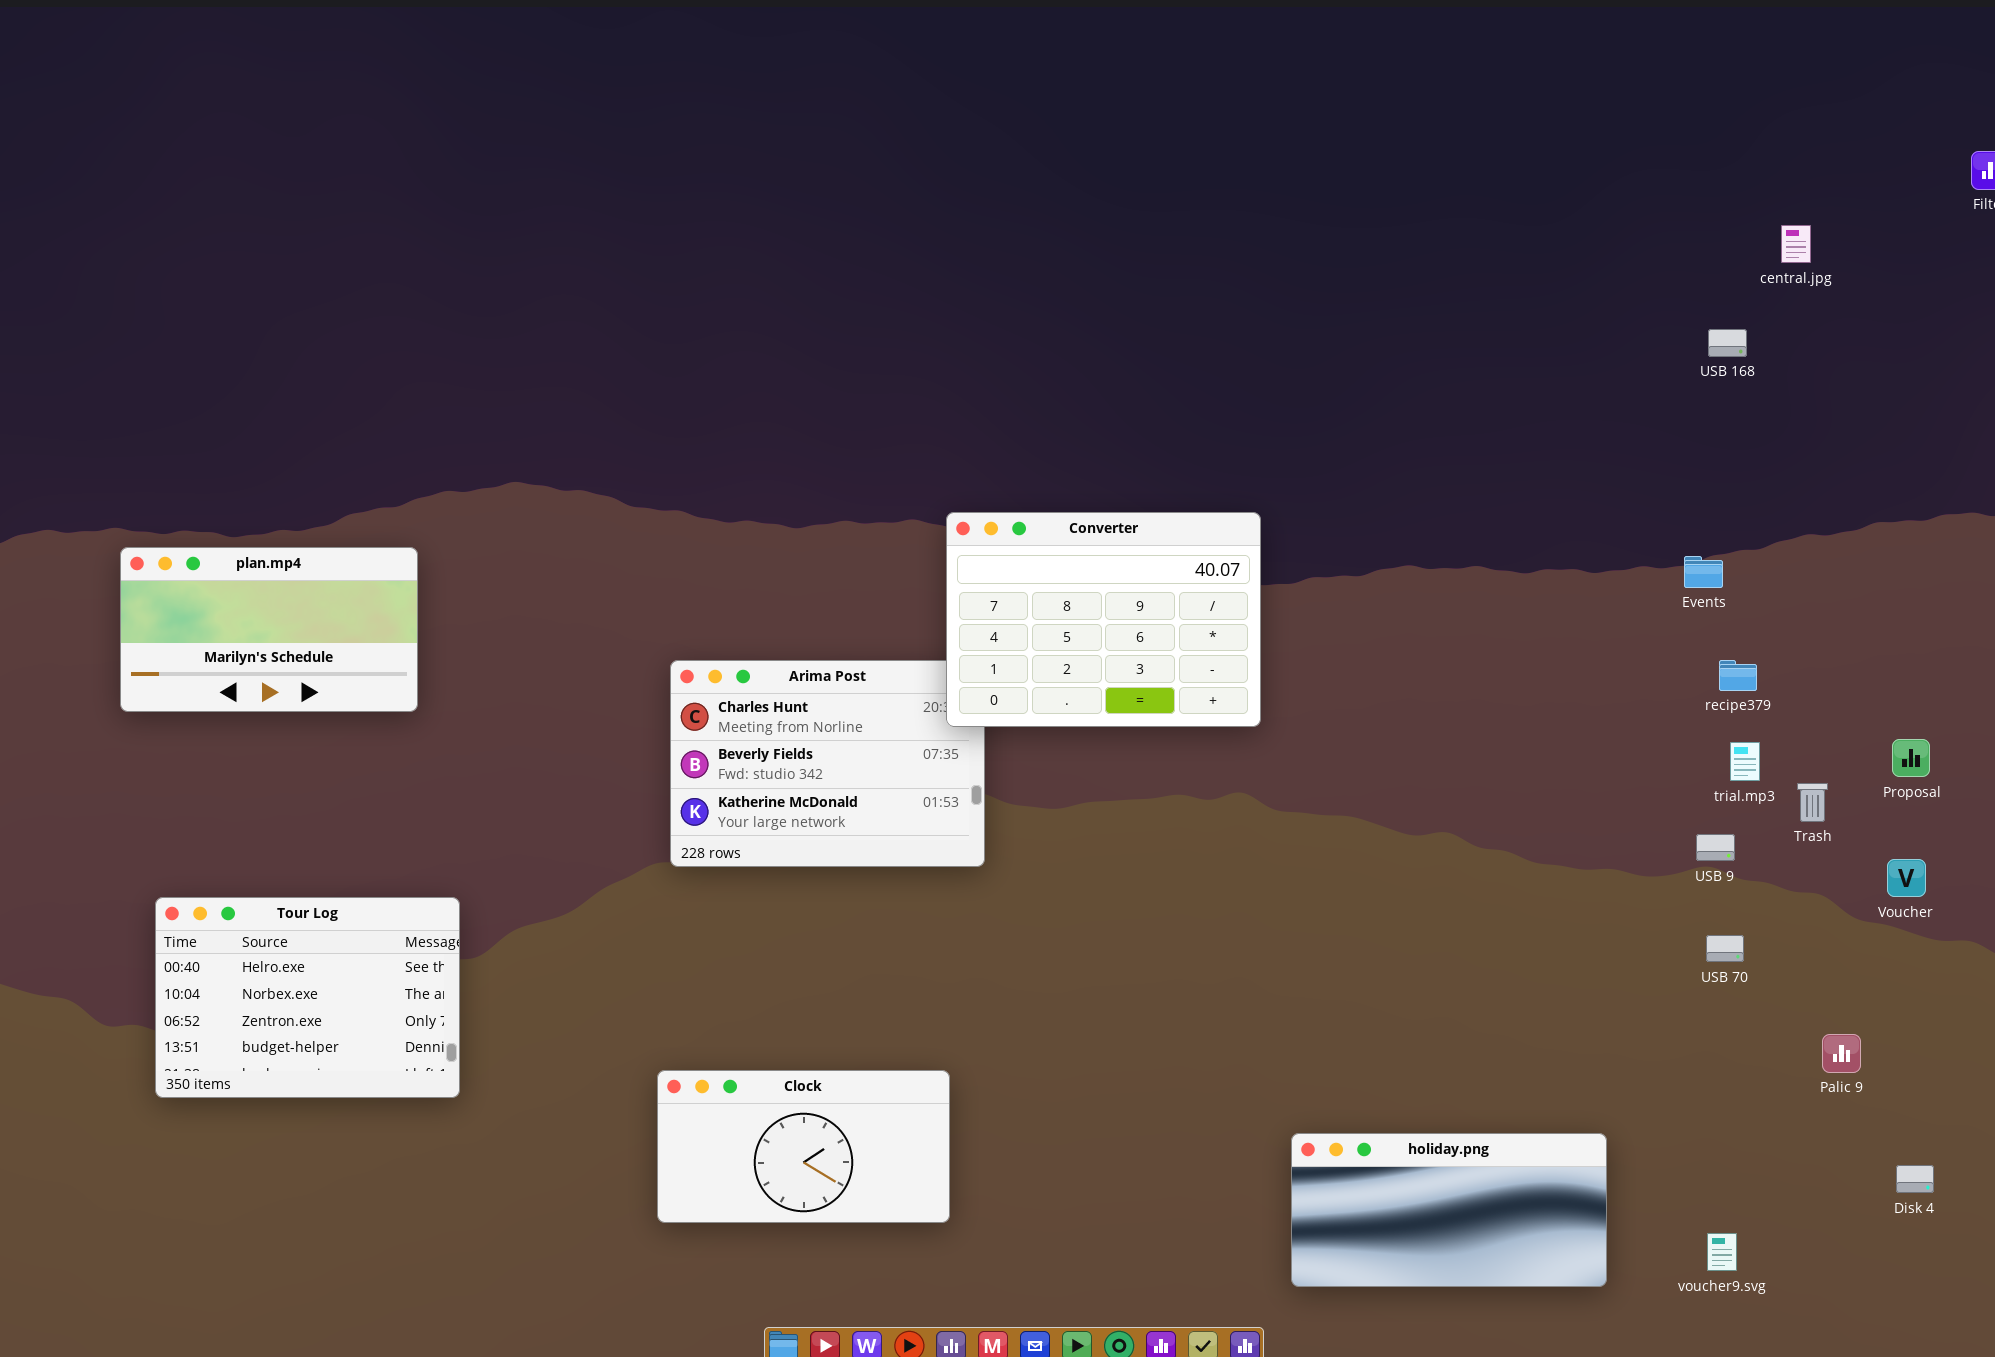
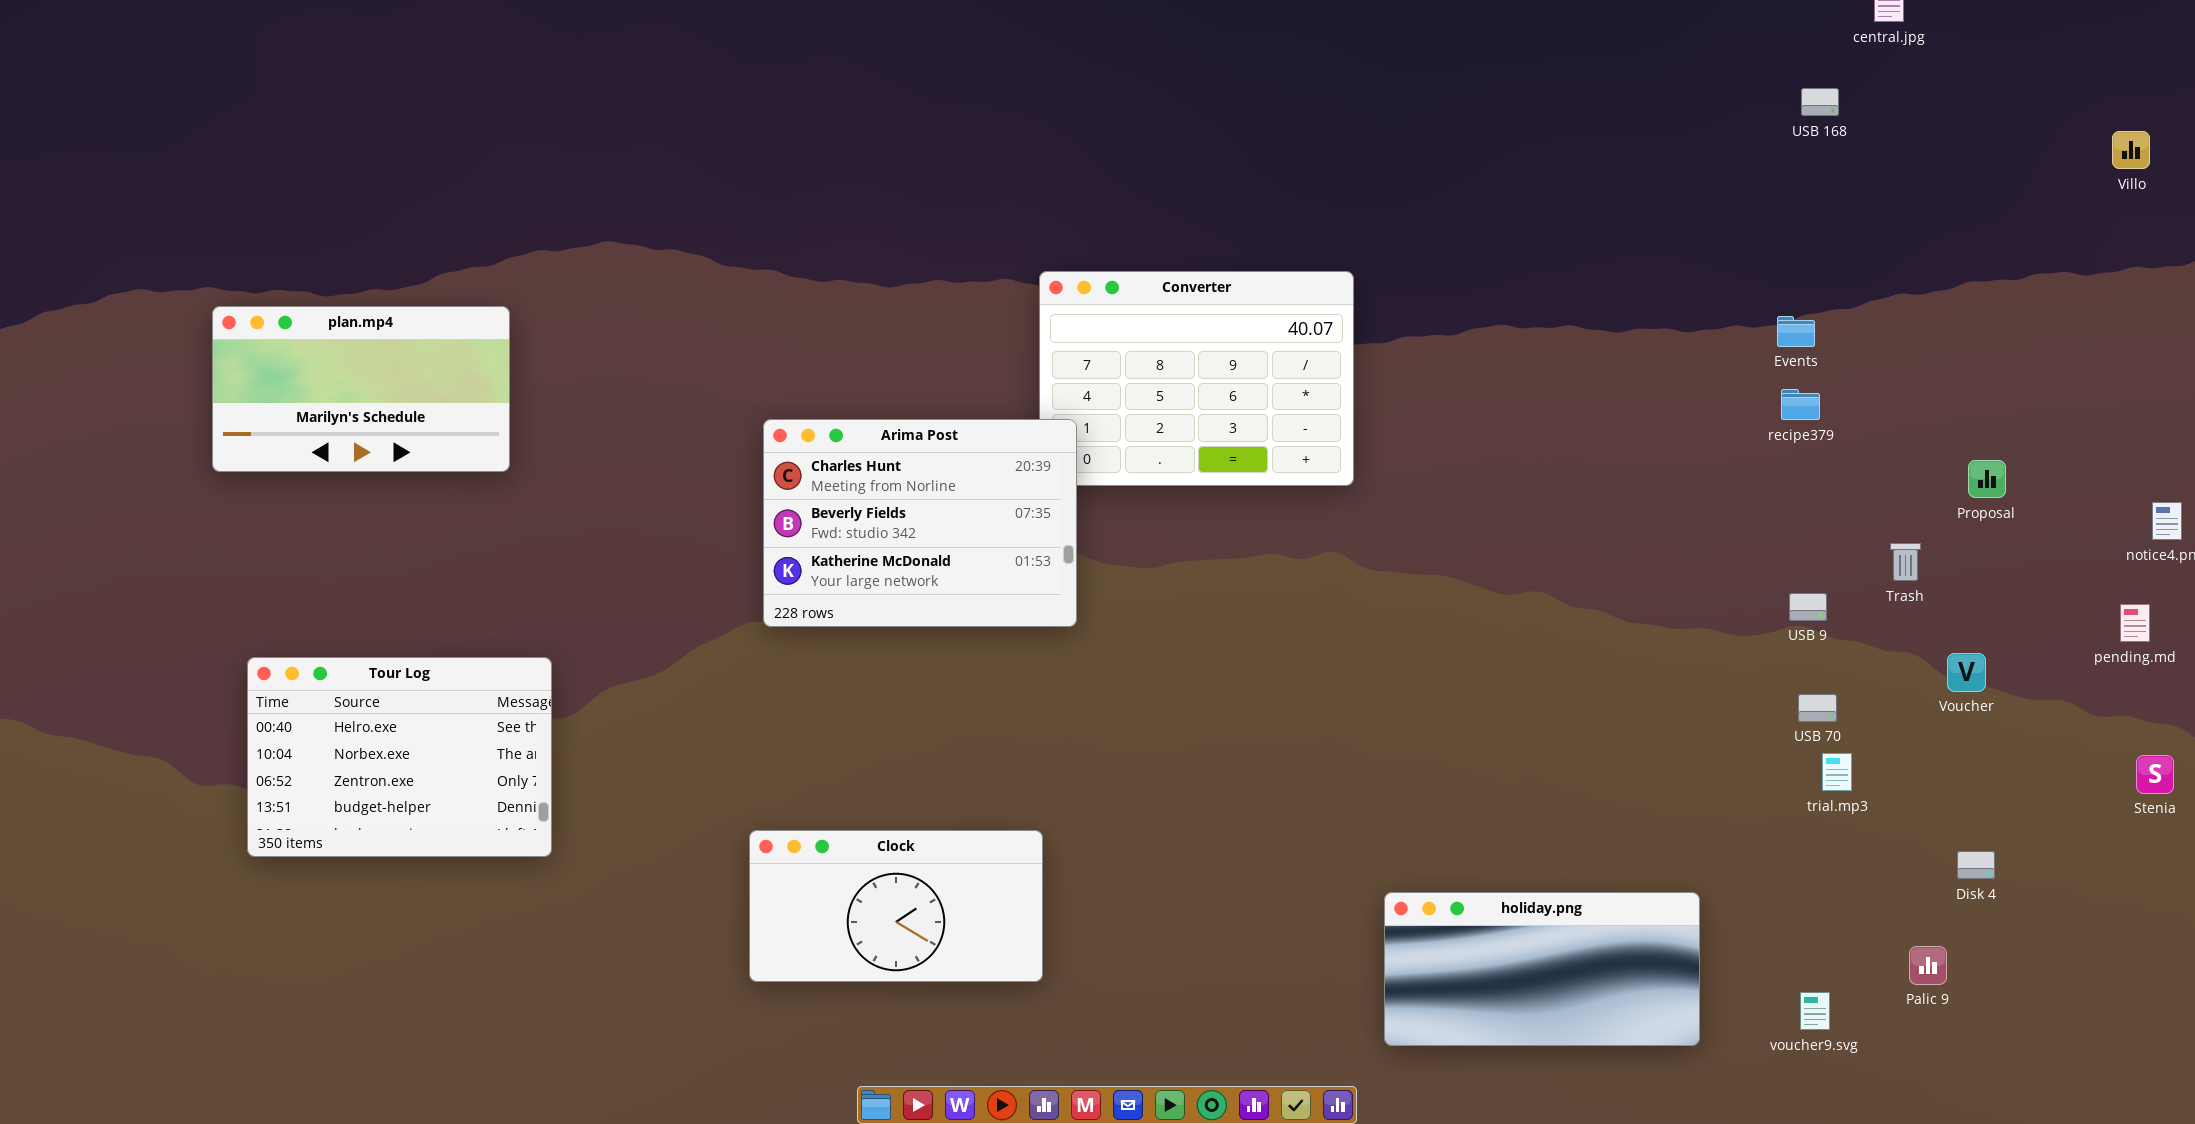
Arima Post: [670,660,985,867] -> [763,419,1077,627], raised
recipe379: [1719,660,1757,691] -> [1781,389,1820,420], moved
Proposal: [1892,739,1930,777] -> [1968,460,2006,498], moved
trial.mp3: [1730,742,1760,781] -> [1822,753,1852,791], moved
Voucher: [1887,859,1926,897] -> [1947,653,1986,692], moved
Palic 9: [1822,1034,1861,1073] -> [1909,946,1947,985], moved
Disk 4: [1896,1165,1934,1193] -> [1957,851,1995,879], moved

